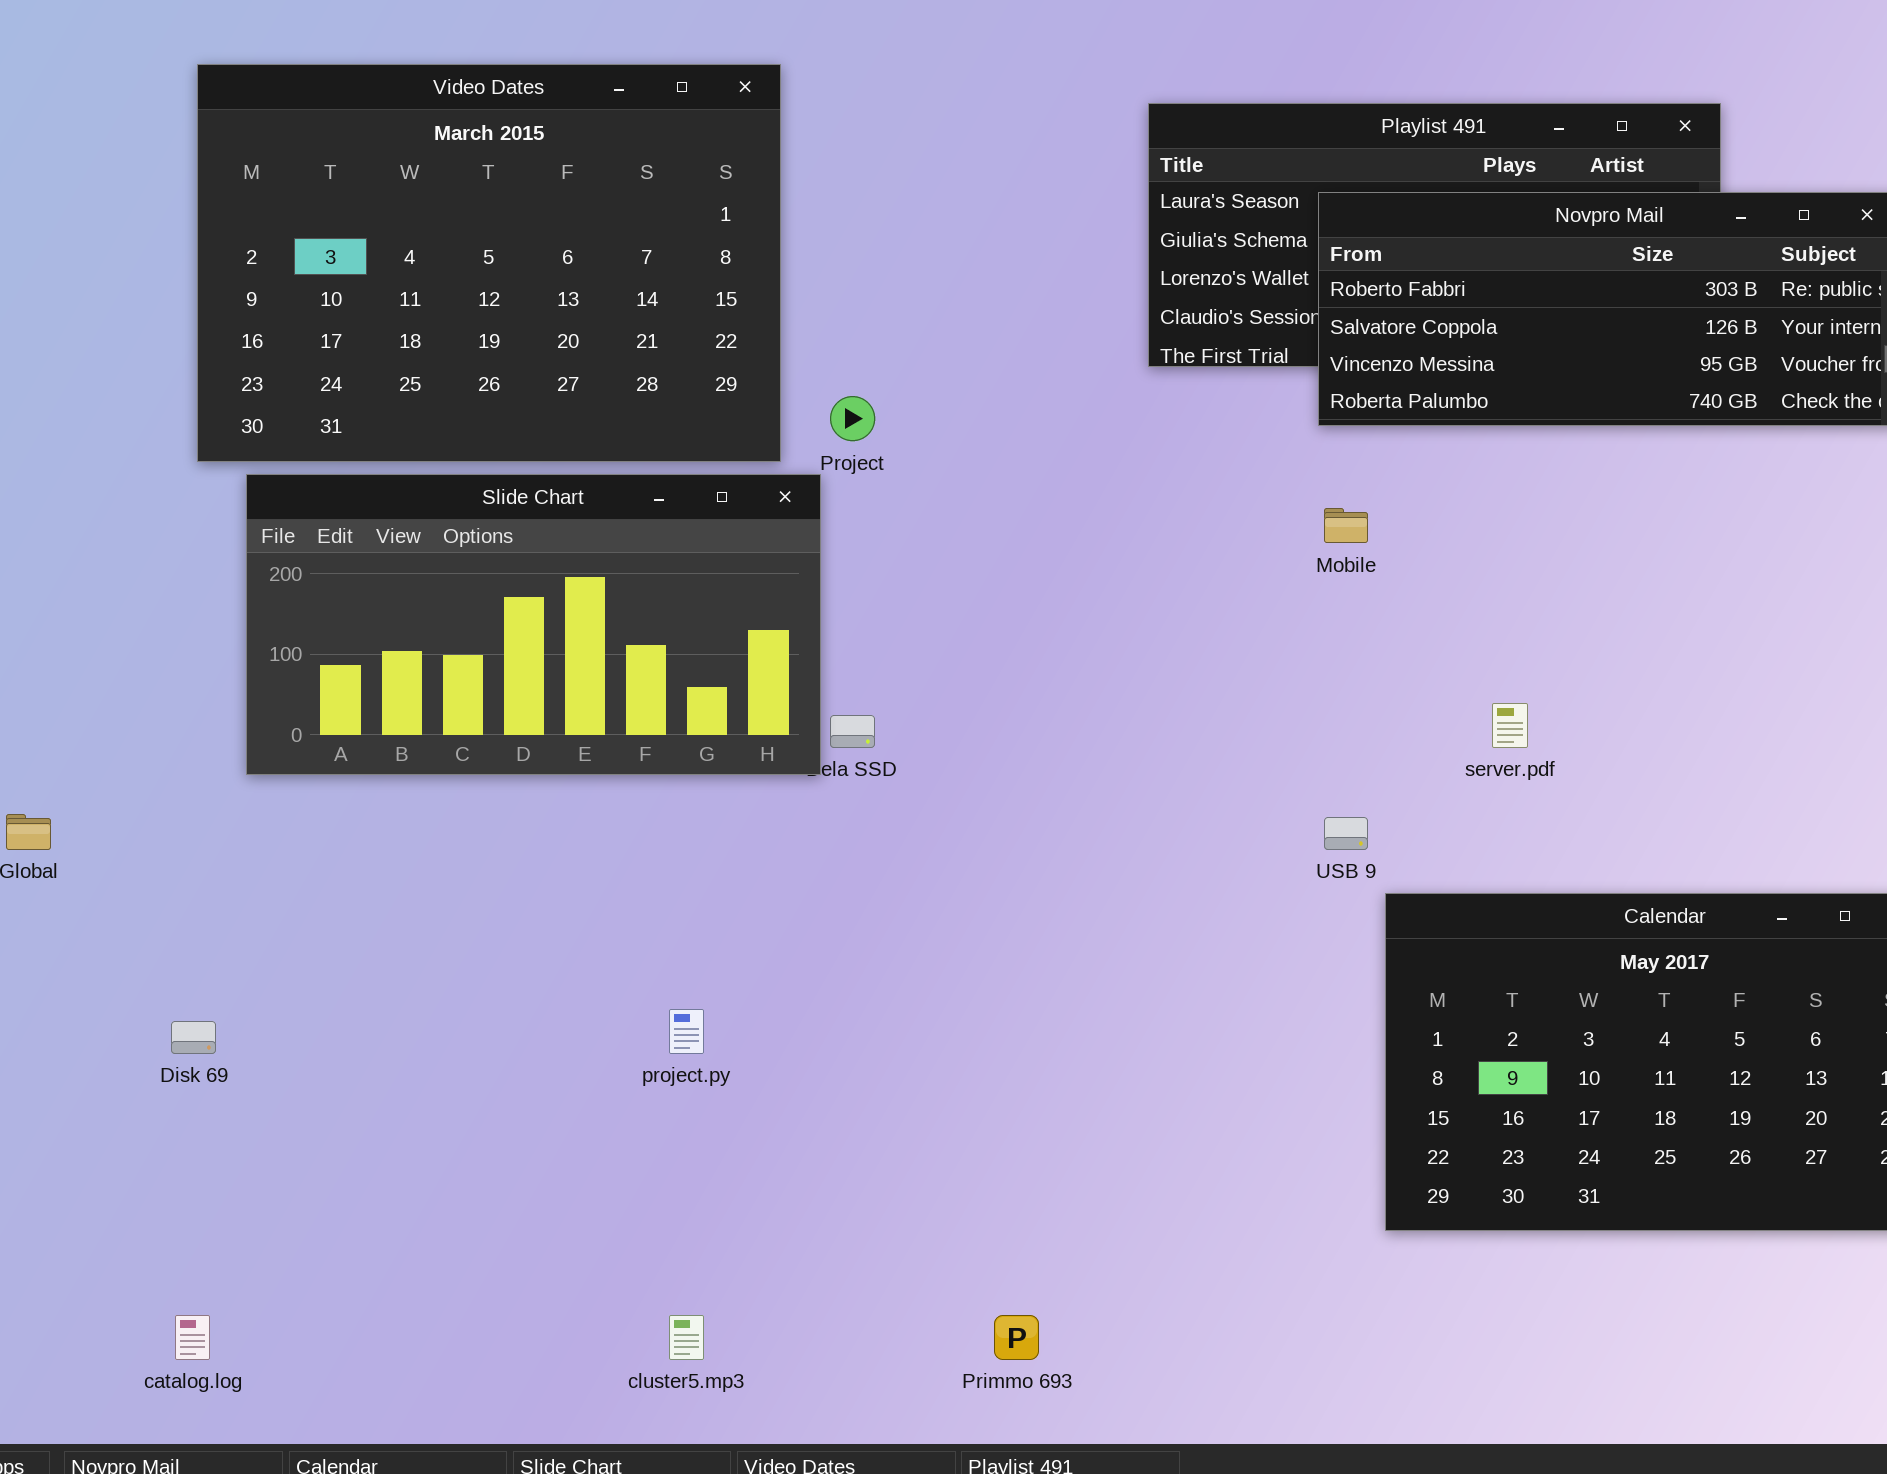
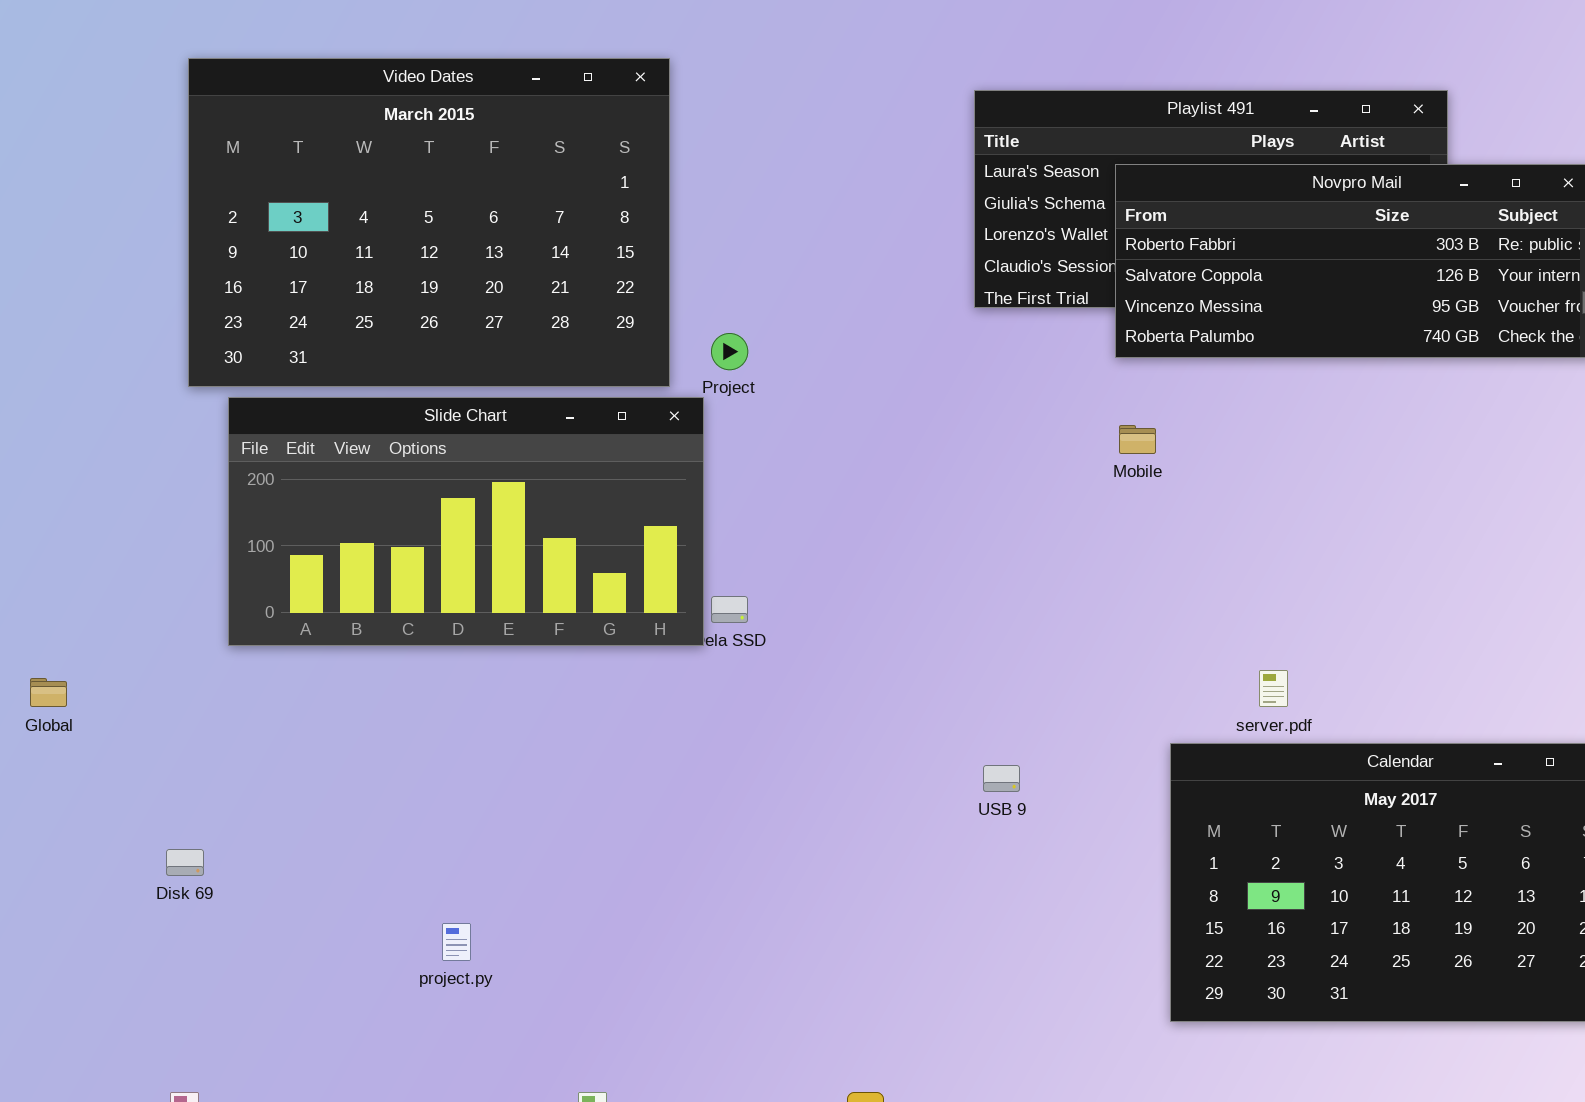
server.pdf: [1492,703,1528,748] -> [1259,670,1288,707], moved
USB 9: [1324,817,1368,850] -> [983,765,1020,792], moved
project.py: [669,1009,704,1054] -> [442,923,471,961], moved

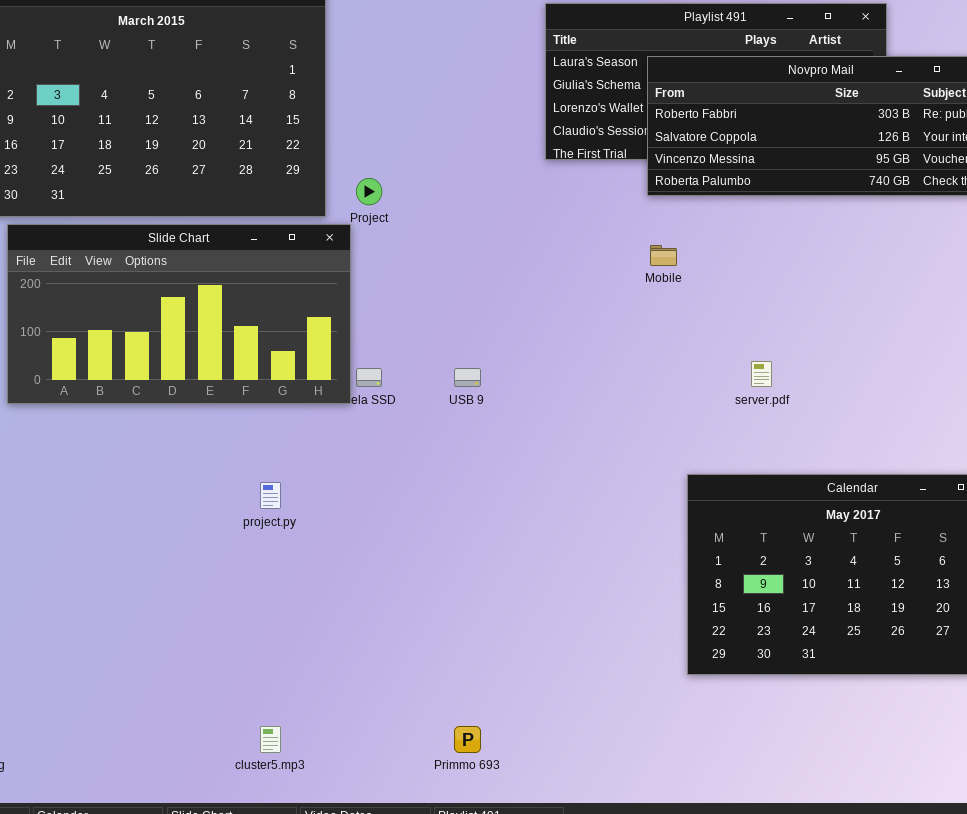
server.pdf: [1259,670,1288,707] -> [751,361,772,387], moved
USB 9: [983,765,1020,792] -> [454,368,481,387], moved
project.py: [442,923,471,961] -> [260,482,281,509], moved

